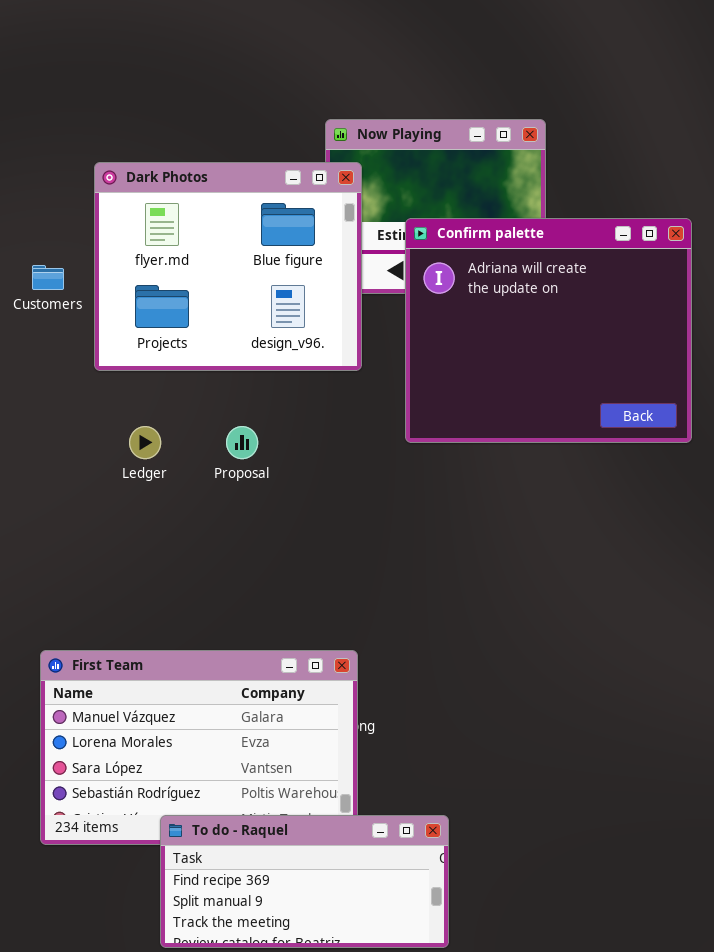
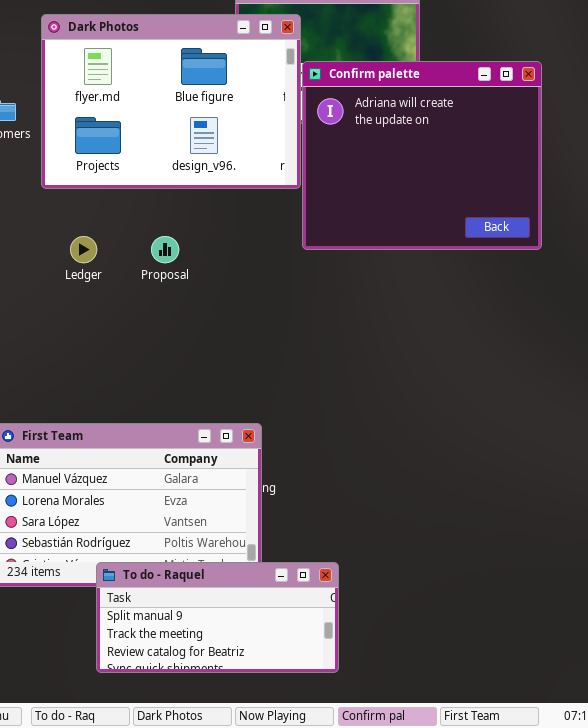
Dark Photos: [94,162,362,371] -> [41,14,301,189], resized
To do - Raquel: [160,815,449,948] -> [96,562,339,673], scrolled down 1 row

